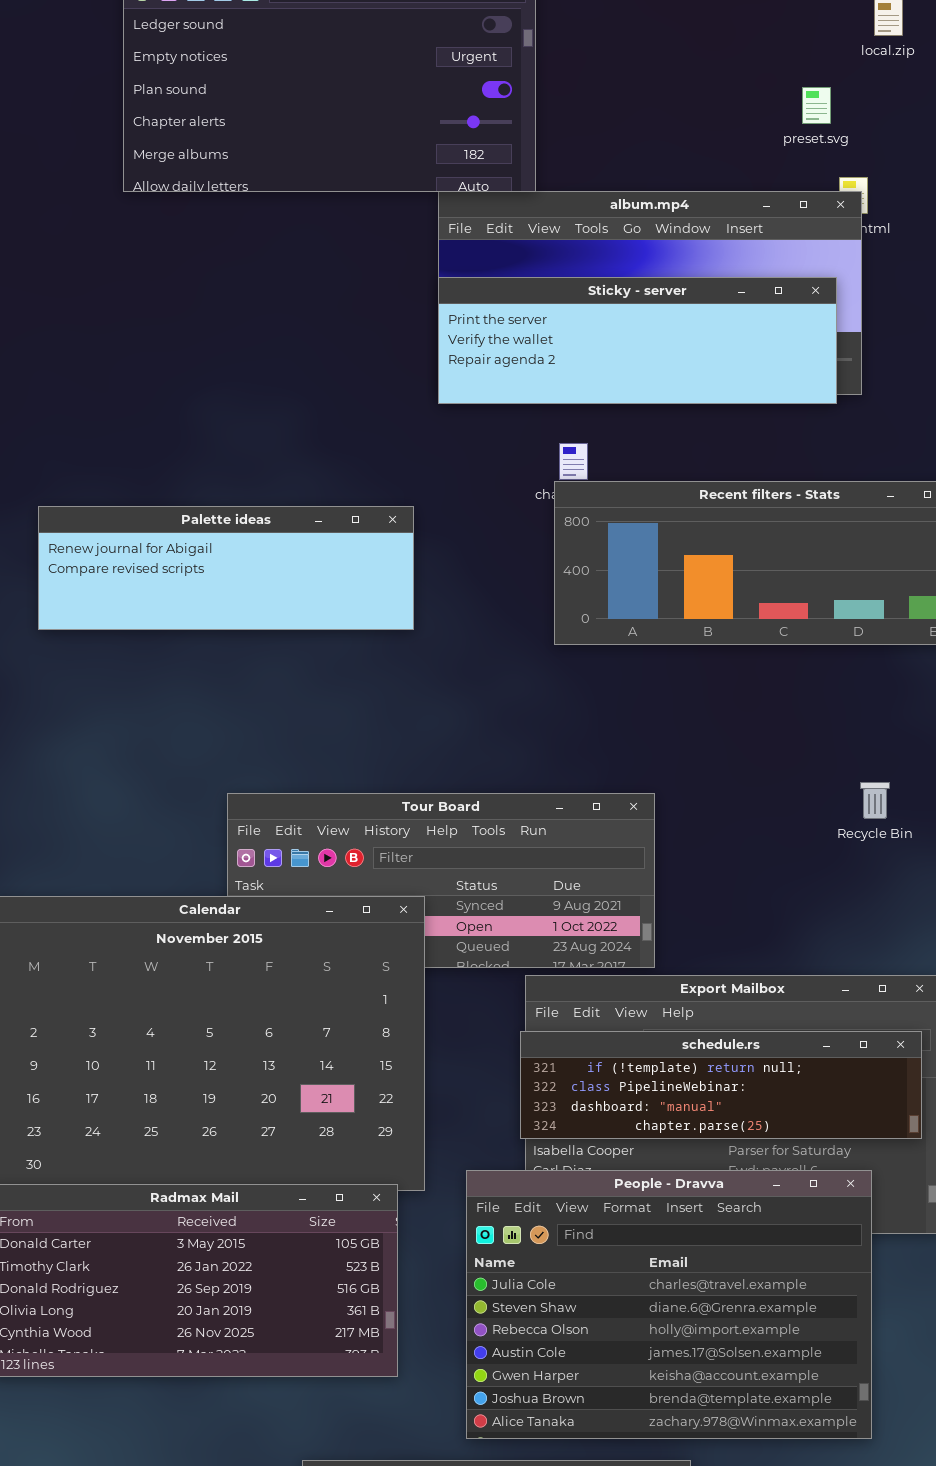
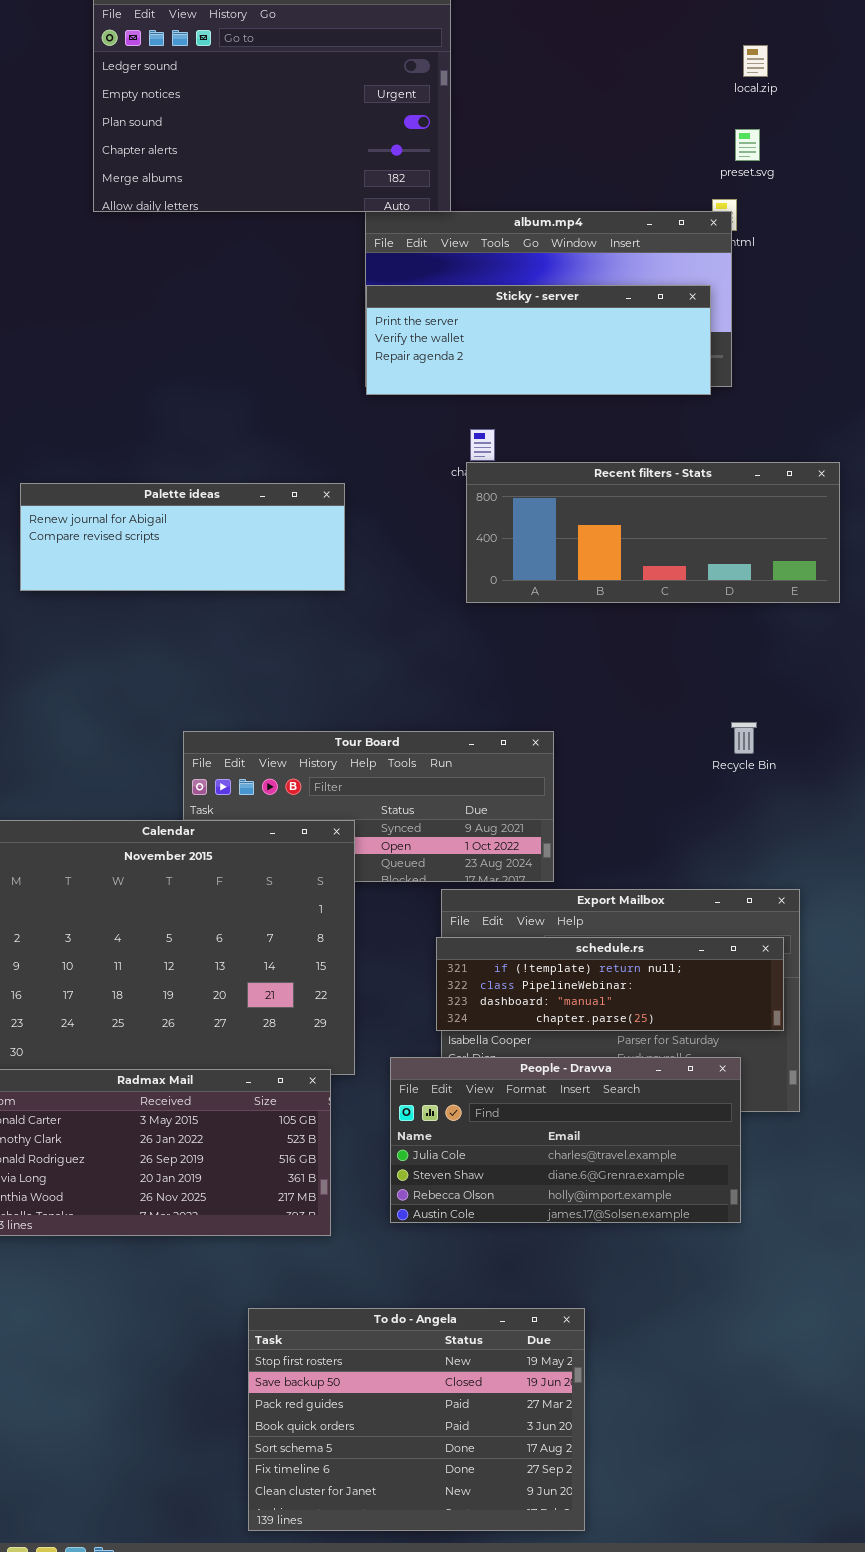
preset.svg: [802,87,831,124] -> [735,129,760,161], moved
People - Dravva: [466,1170,872,1439] -> [390,1057,741,1223], resized

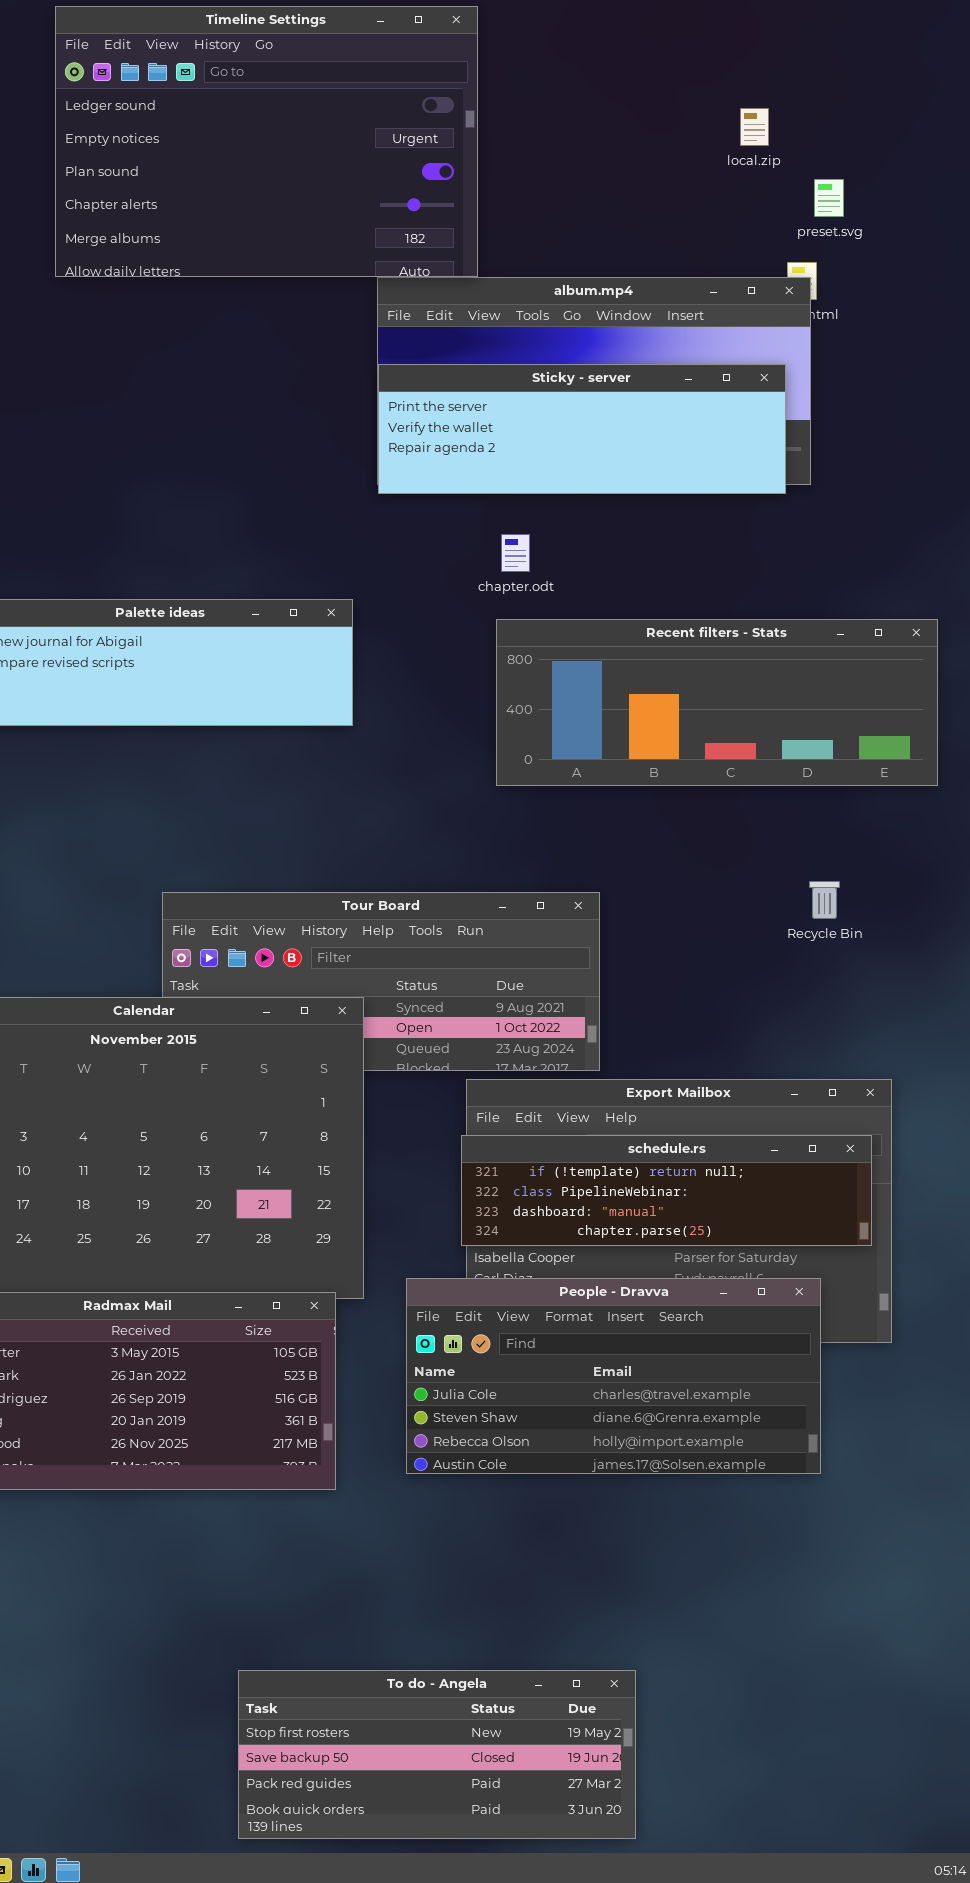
local.zip: [743,45,768,77] -> [740,108,769,146], moved
Recent filters - Stats: [466,462,840,603] -> [496,619,938,786], moved
To do - Angela: [248,1308,585,1531] -> [238,1670,636,1839], resized

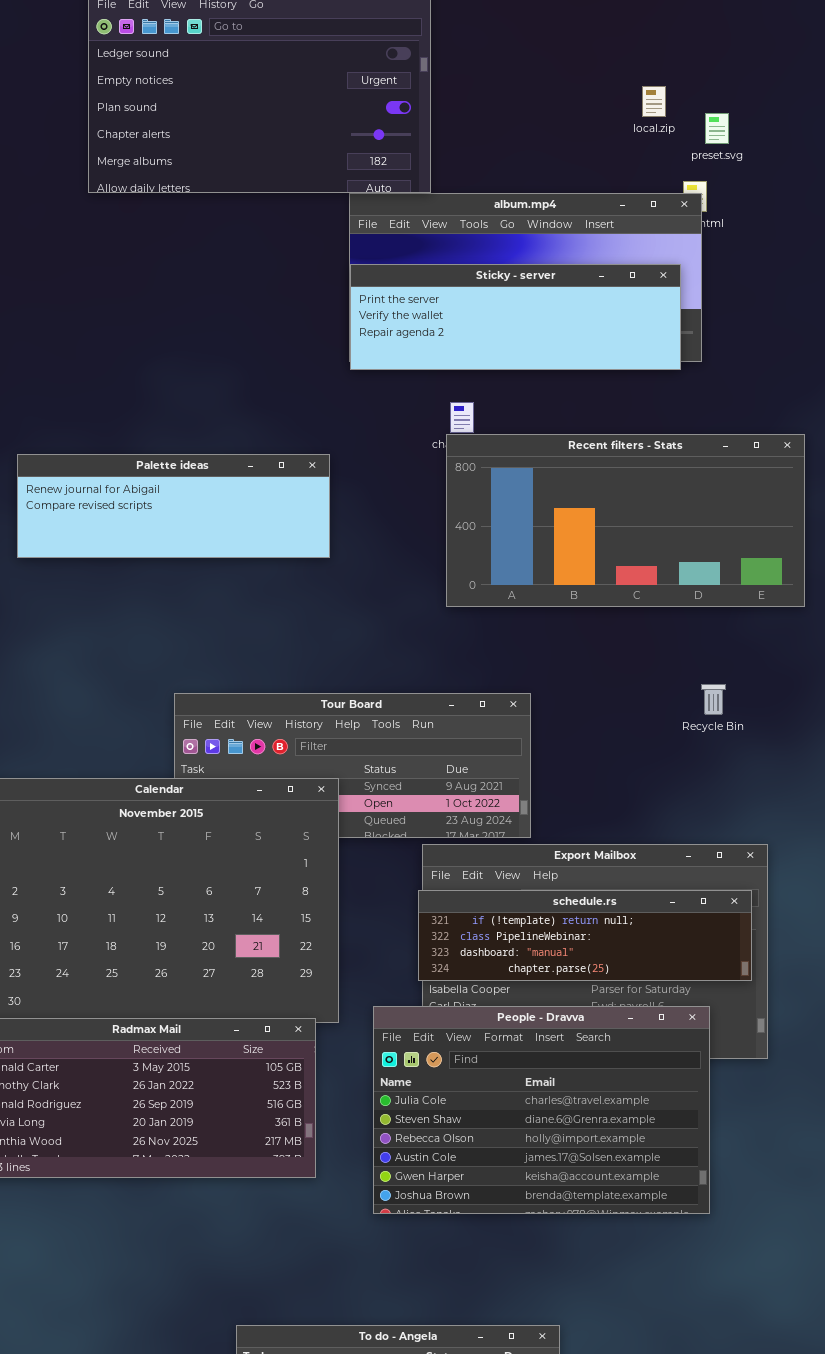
local.zip: [740,108,769,146] -> [642,86,666,117], moved
Recent filters - Stats: [496,619,938,786] -> [446,434,805,607], resized
People - Dravva: [406,1278,821,1474] -> [373,1006,710,1214], resized

